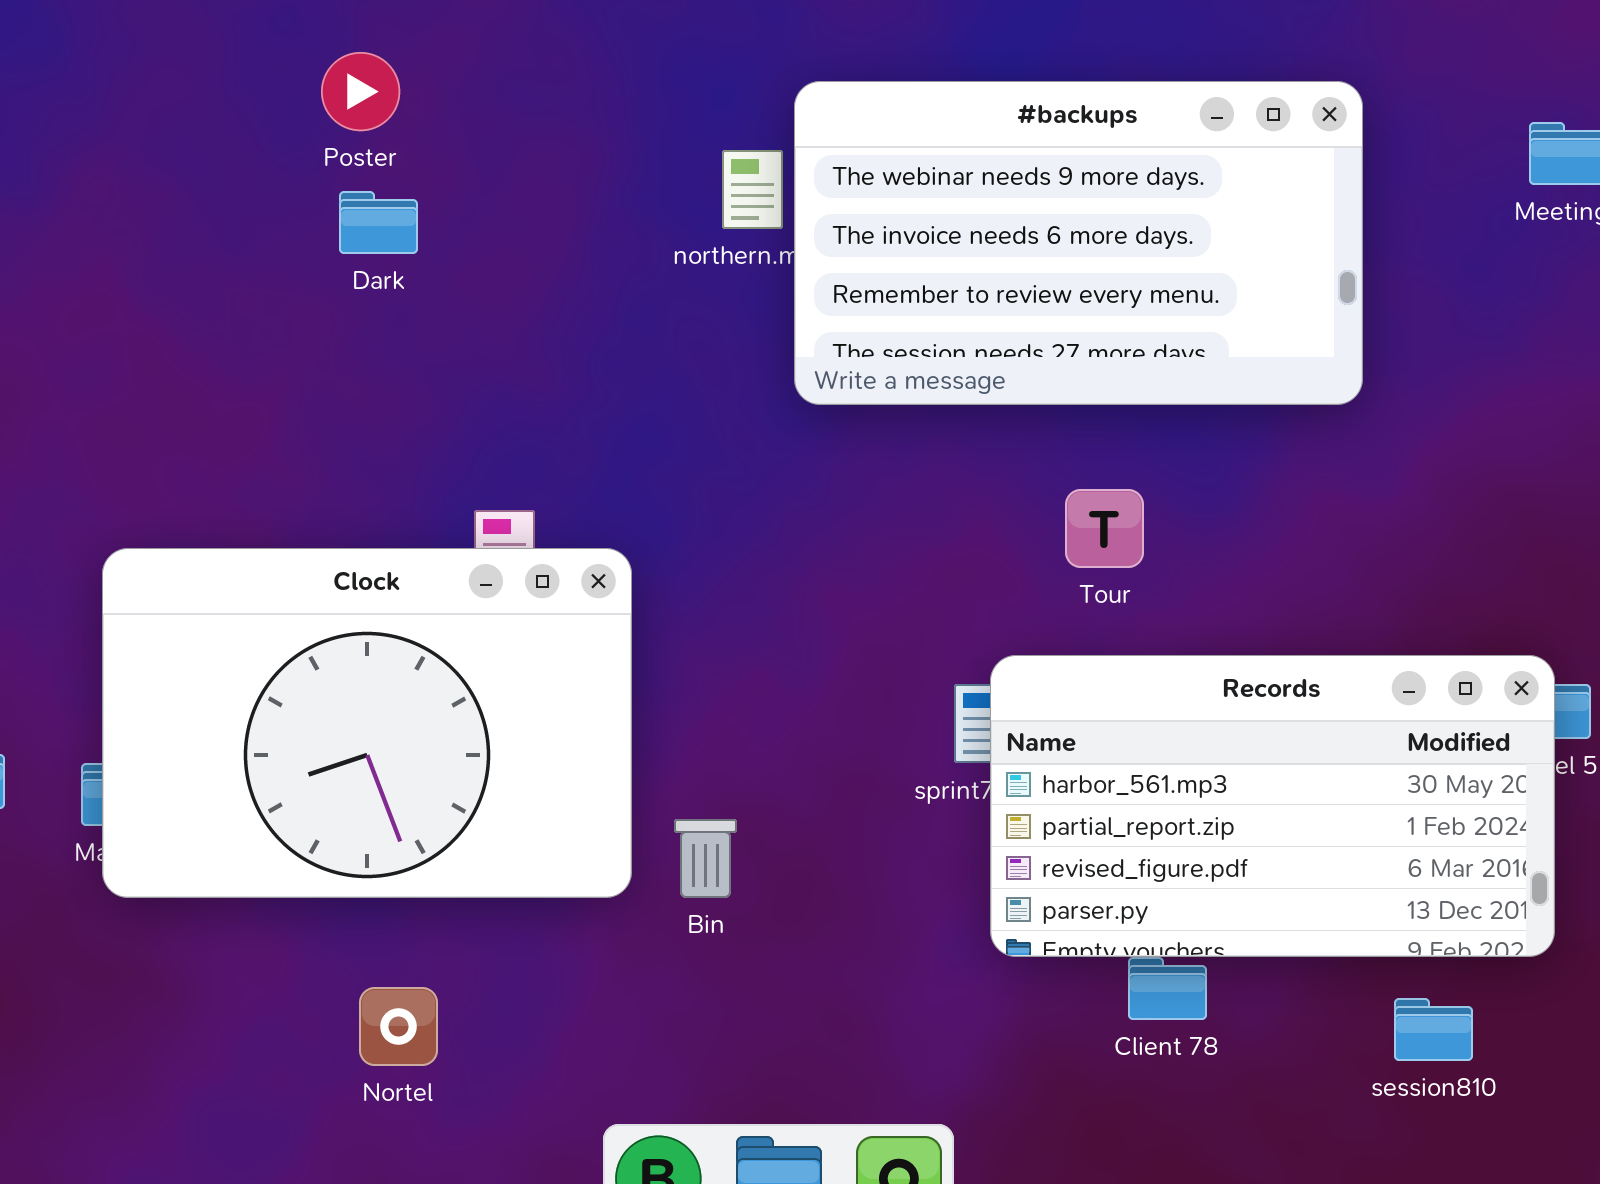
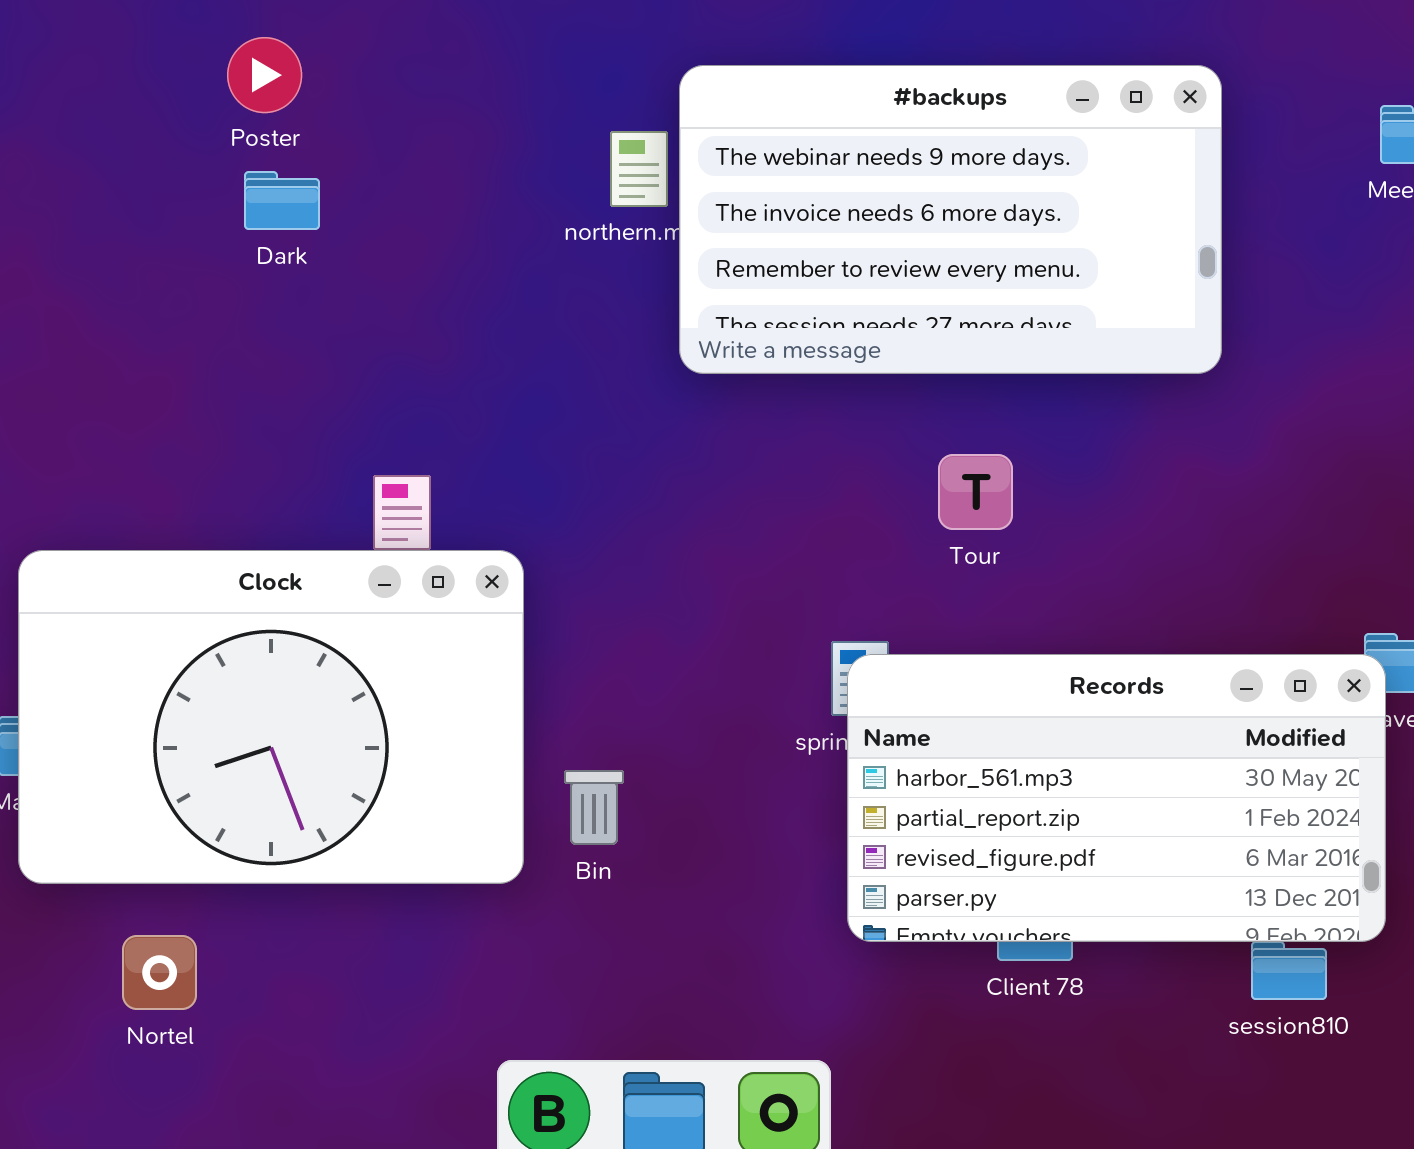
Clock: [102,548,632,898] -> [18,550,524,884], moved
Records: [990,655,1555,957] -> [847,654,1386,942], moved
Nortel: [359,987,438,1066] -> [122,935,197,1010], moved

